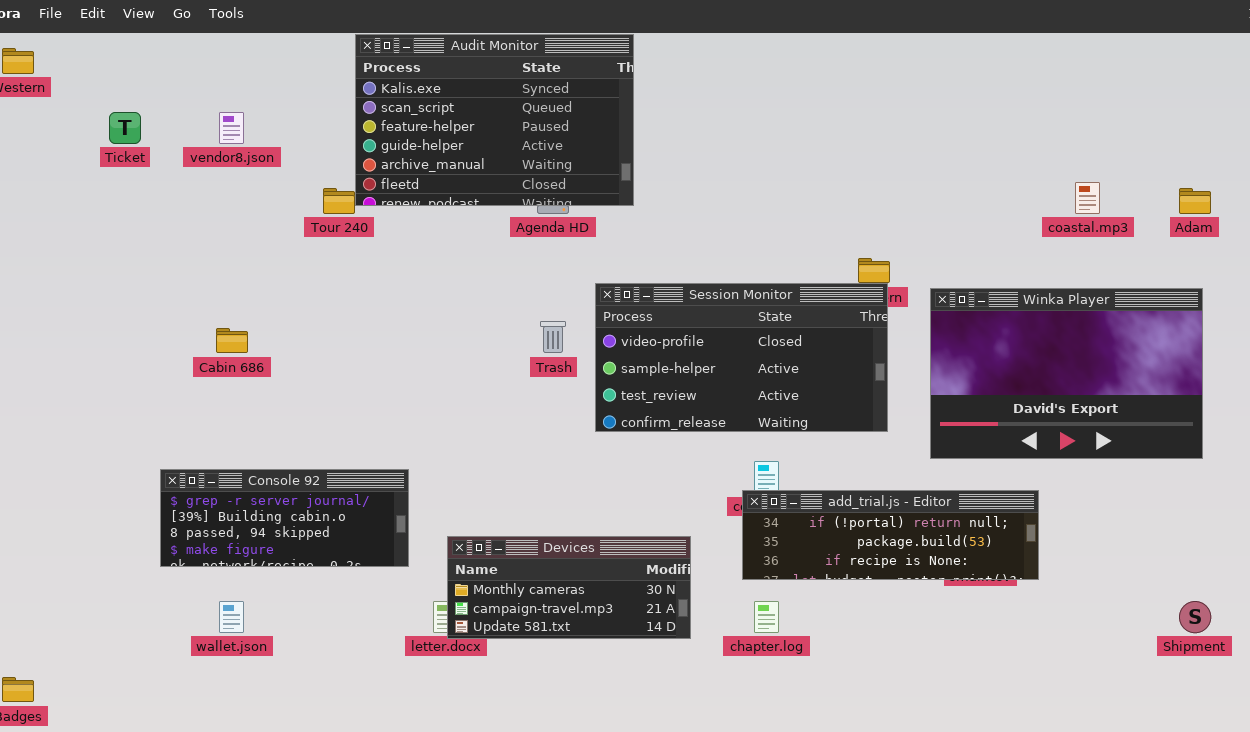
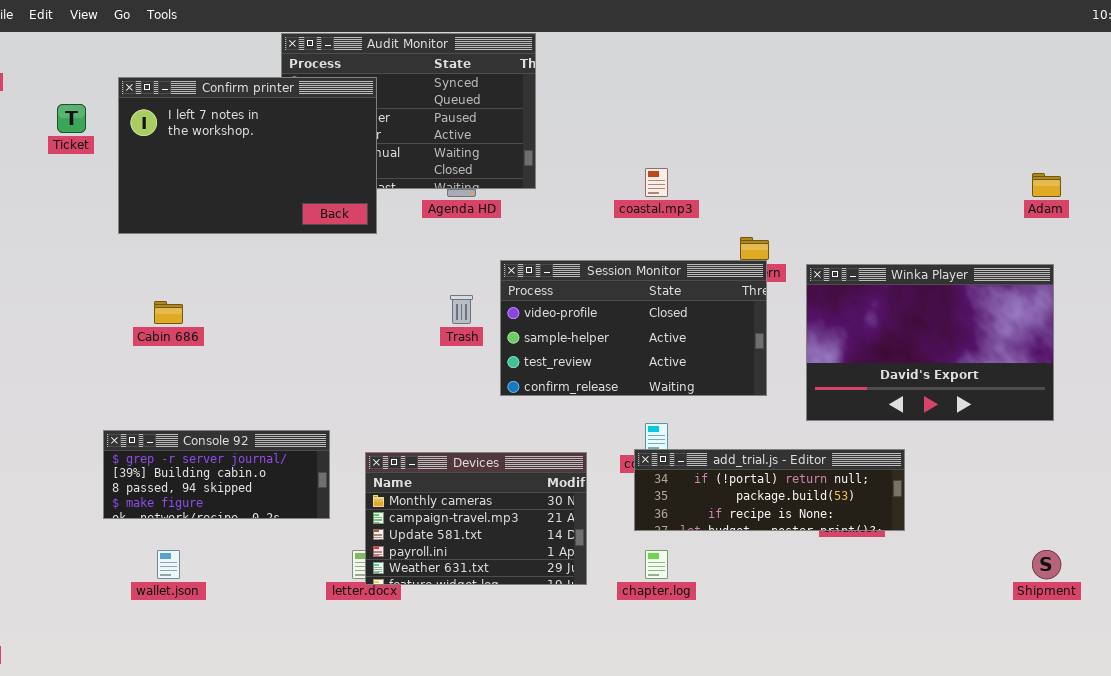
Confirm printer: none -> [118,77,377,234], opened
coastal.mp3: [1075,182,1100,214] -> [645,168,668,197], moved
Devices: [447,536,691,639] -> [365,452,587,585], resized

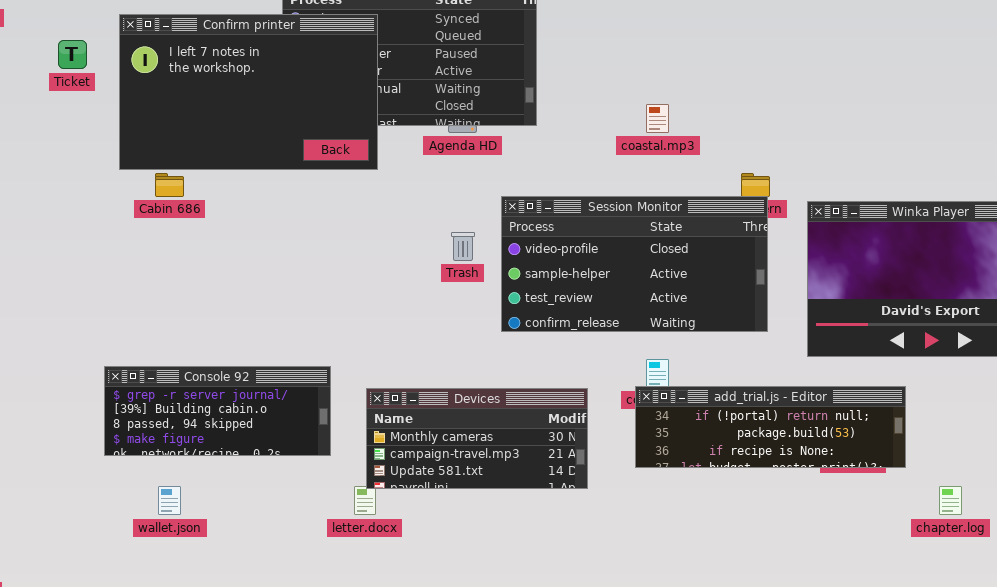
Cabin 686: [154,301,183,324] -> [155,173,184,197], moved
Devices: [365,452,587,585] -> [366,388,588,489], resized
chapter.log: [645,550,668,579] -> [939,486,962,515], moved

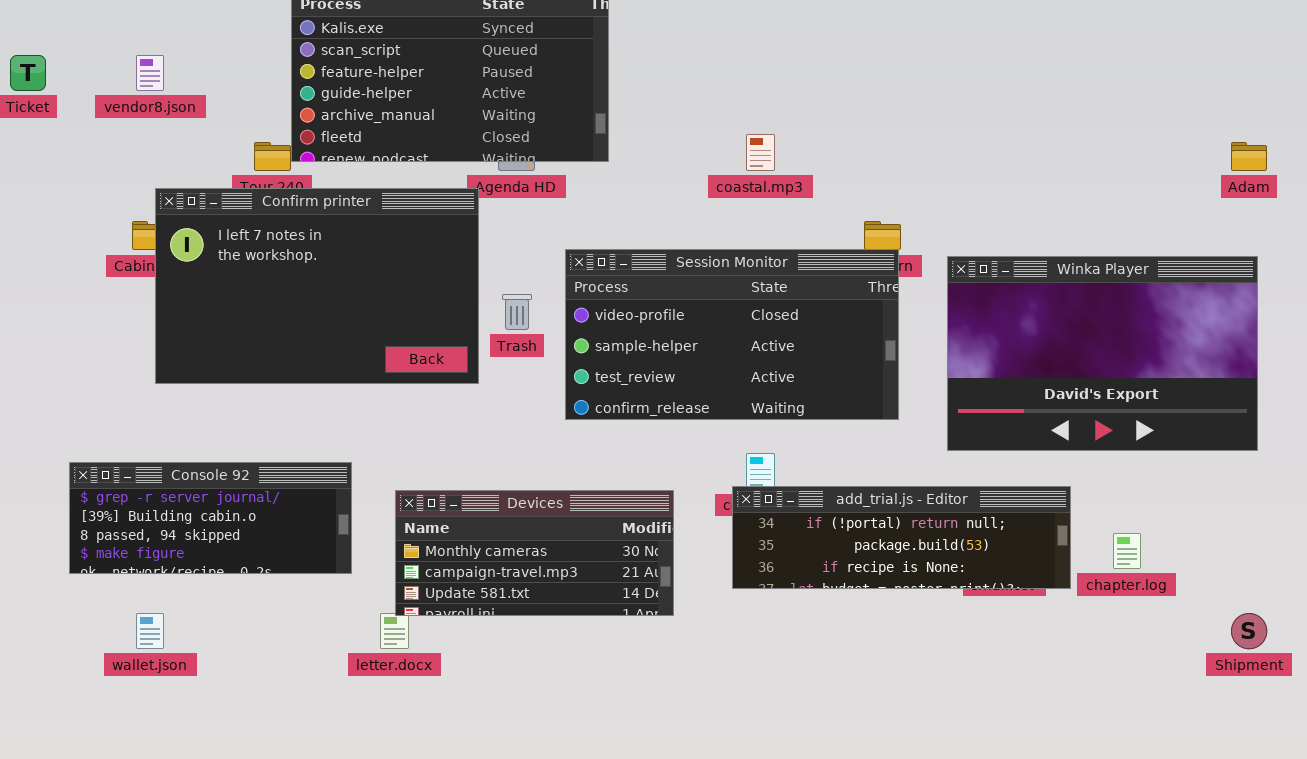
Confirm printer: [119,14,378,170] -> [155,188,479,384], moved
chapter.log: [939,486,962,515] -> [1113,533,1141,569], moved

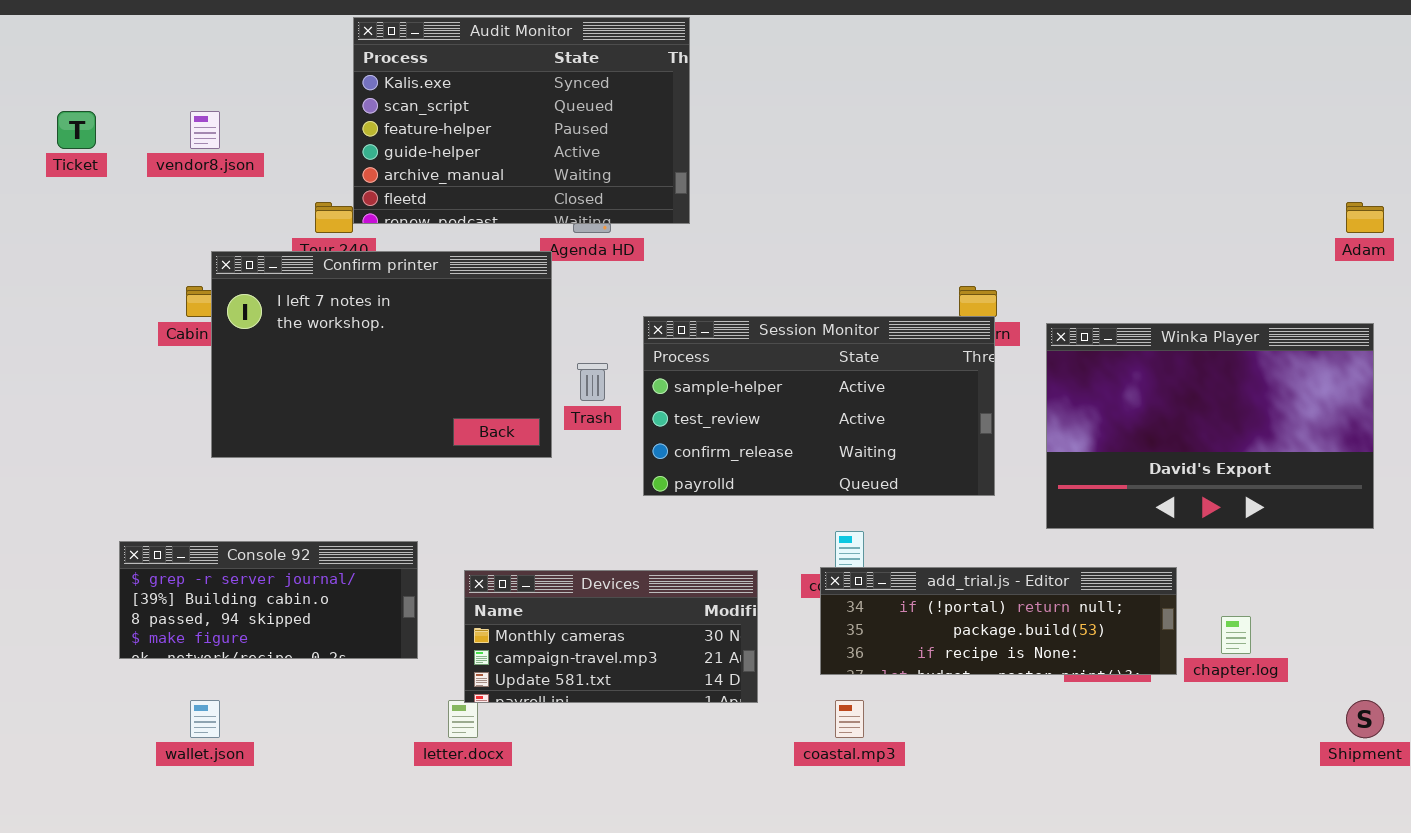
coastal.mp3: [746,134,775,171] -> [835,700,864,738], moved
Session Monitor: [565,249,899,420] -> [643,316,995,496], scrolled down 1 row

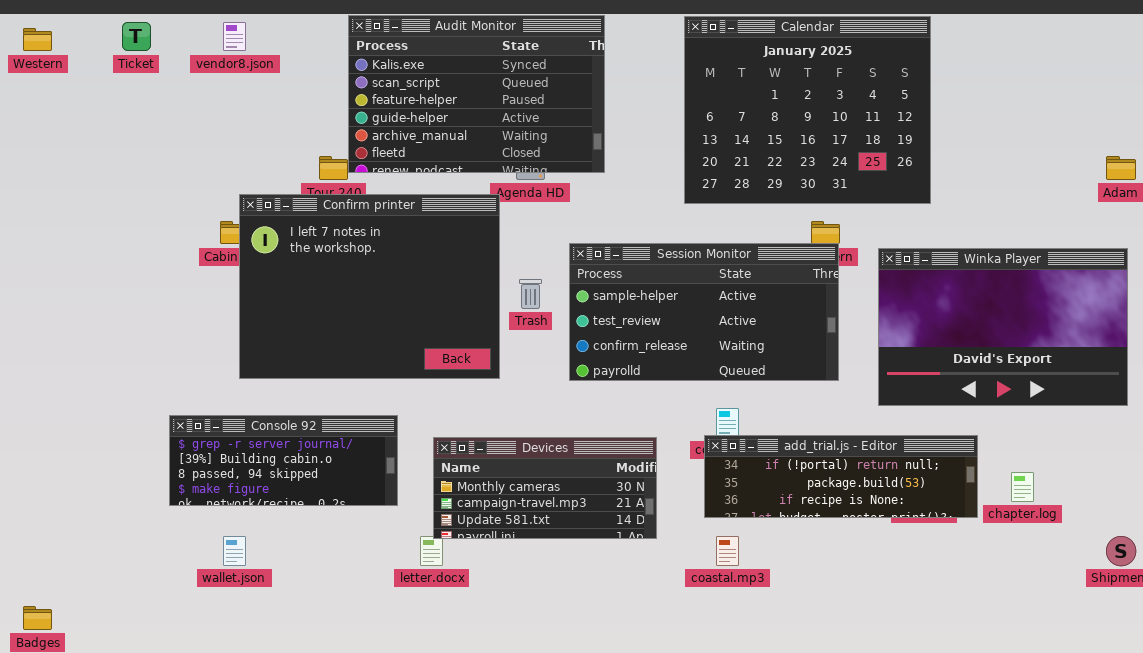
Calendar: none -> [684,16,931,204], opened
Ticket: [57,111,96,149] -> [122,22,151,51], moved
vendor8.json: [190,111,220,149] -> [223,22,246,51], moved
Confirm printer: [211,251,552,458] -> [239,194,500,379], resized

